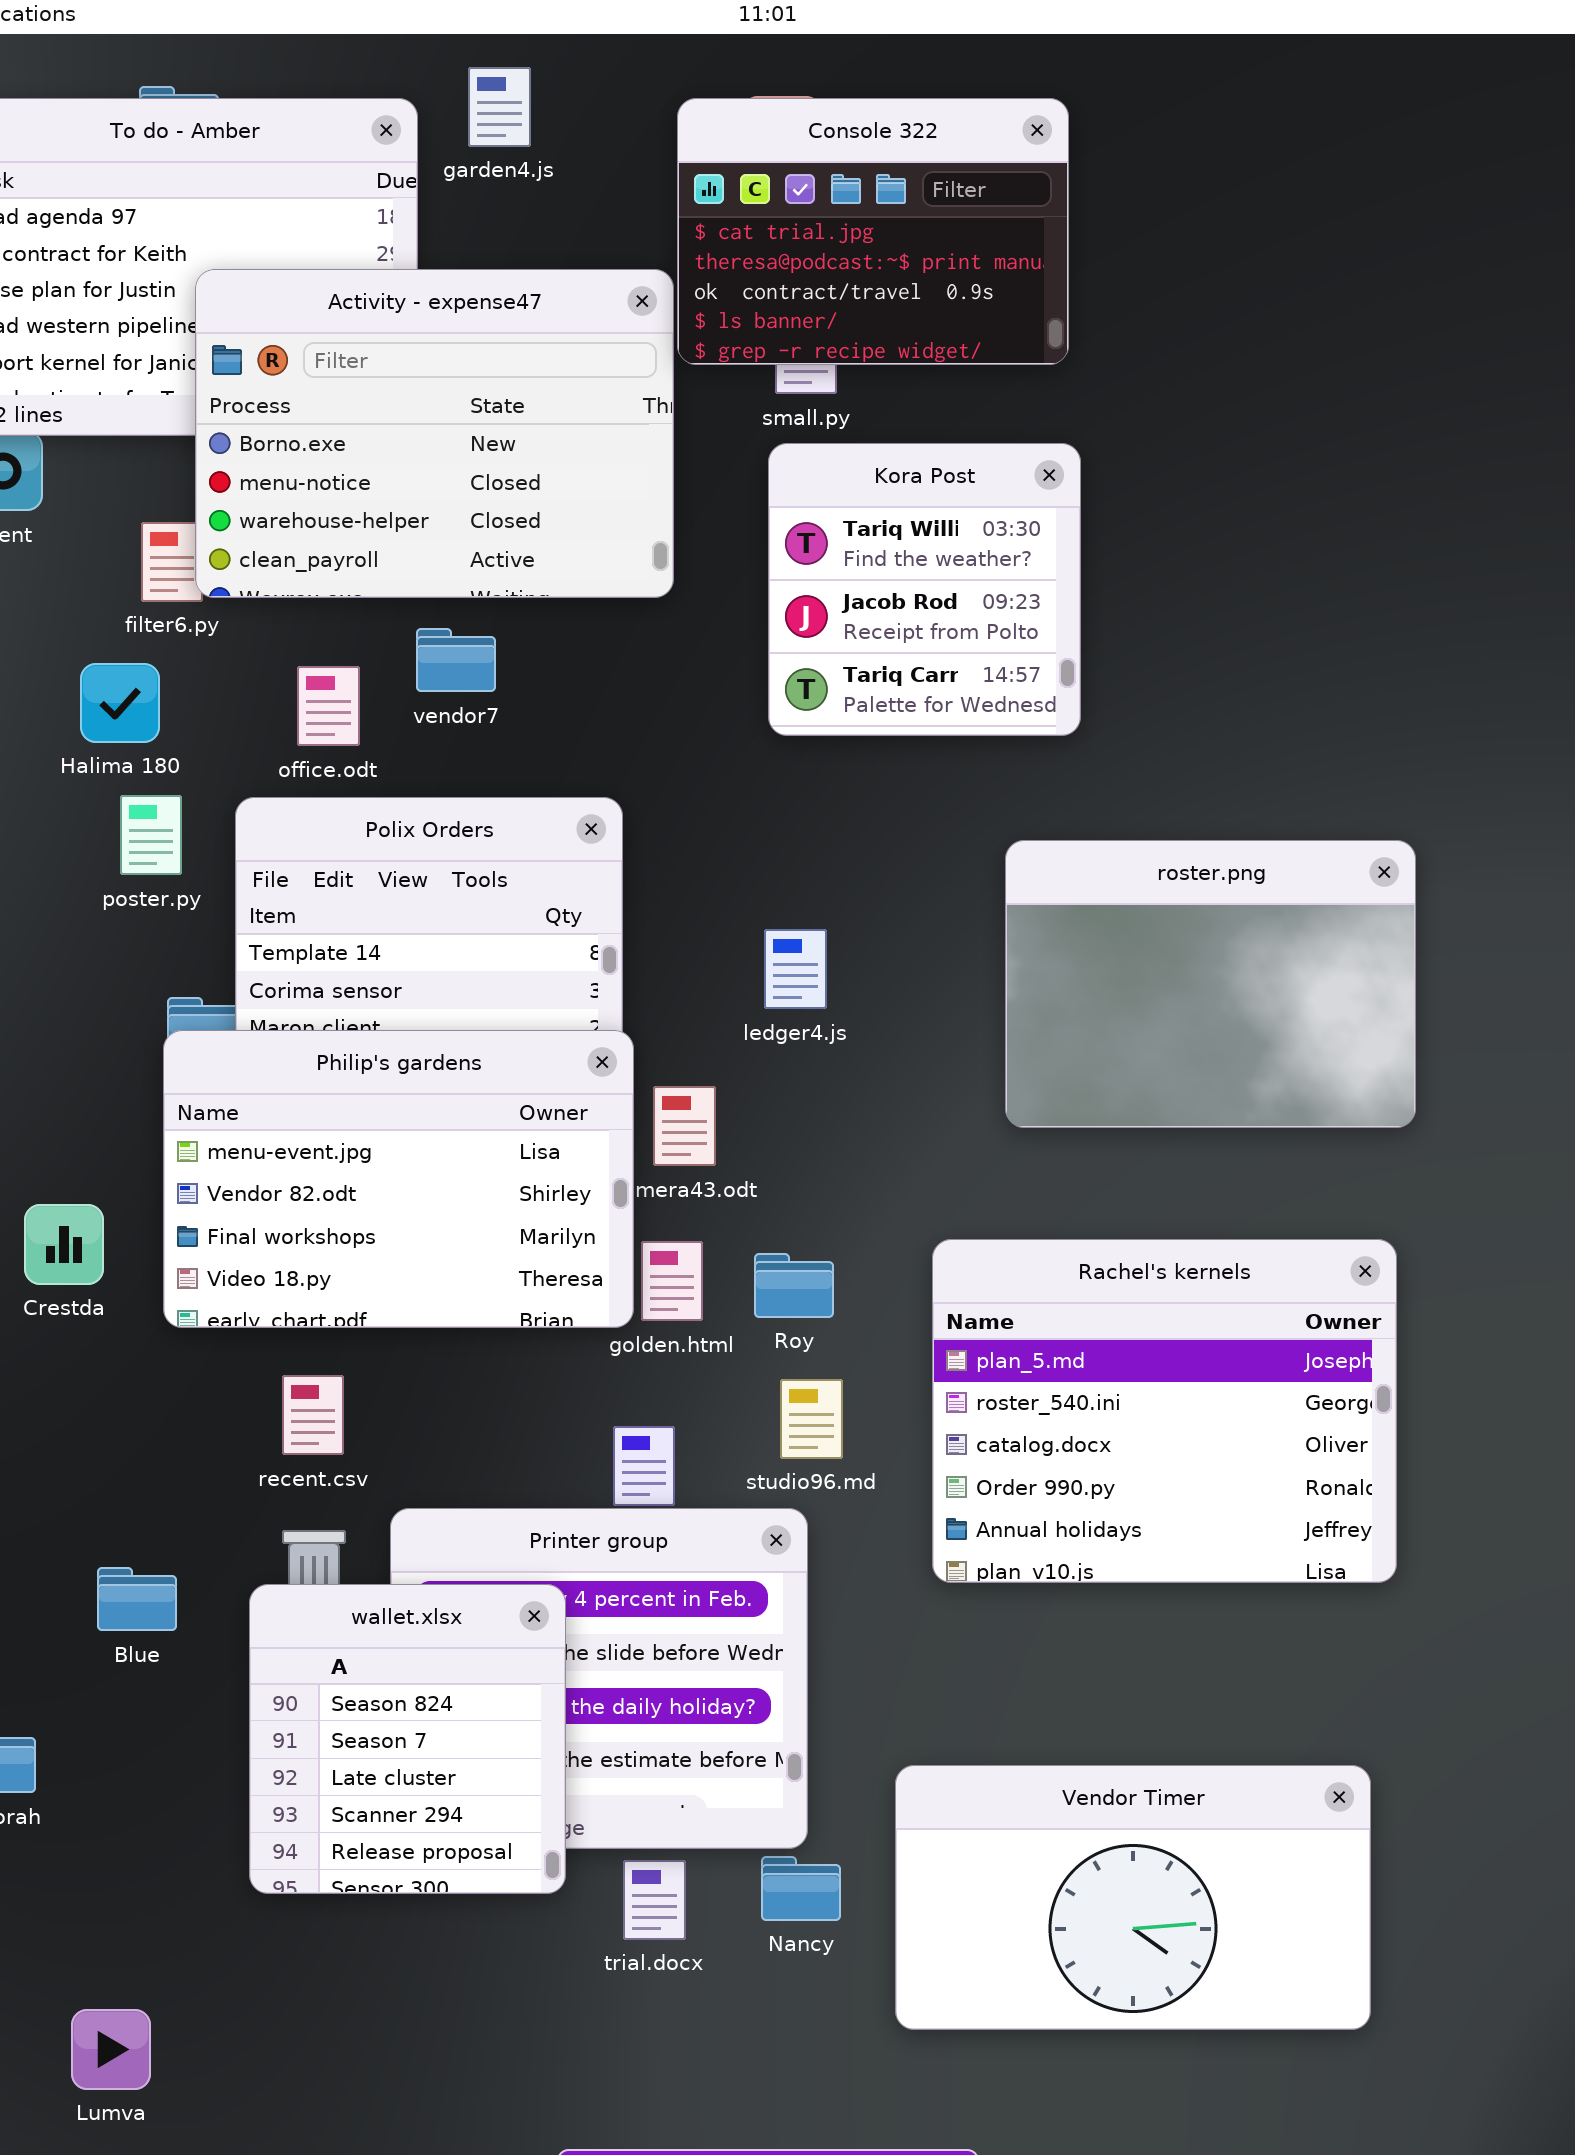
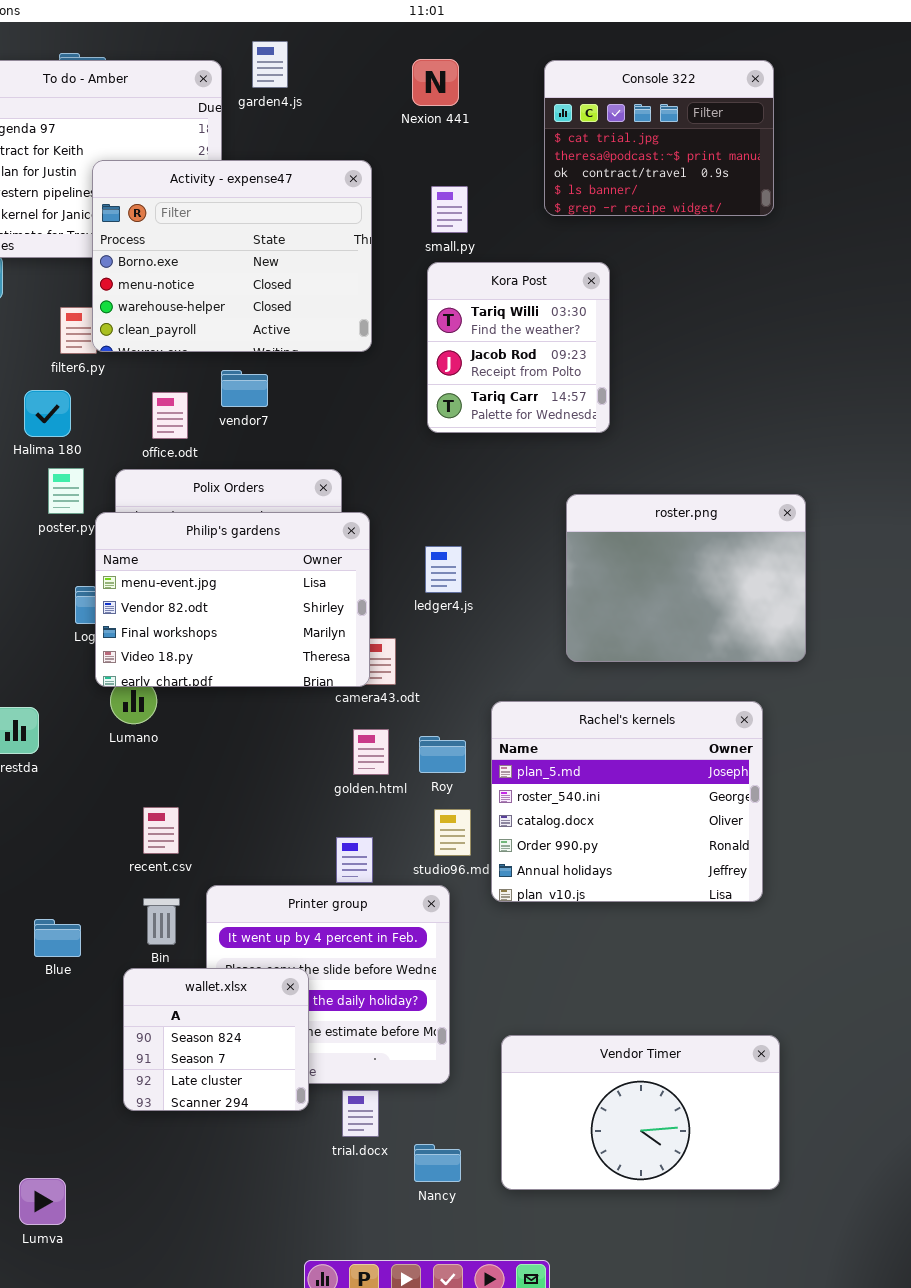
Console 322: [677,98,1069,365] -> [544,60,774,216], moved
Philip's gardens: [163,1030,634,1328] -> [95,512,370,687], moved
Rachel's kernels: [932,1239,1397,1583] -> [491,701,763,902], moved
wallet.xlsx: [249,1584,566,1894] -> [123,968,309,1111], resized
Nancy: [761,1856,841,1921] -> [414,1144,461,1182], moved

